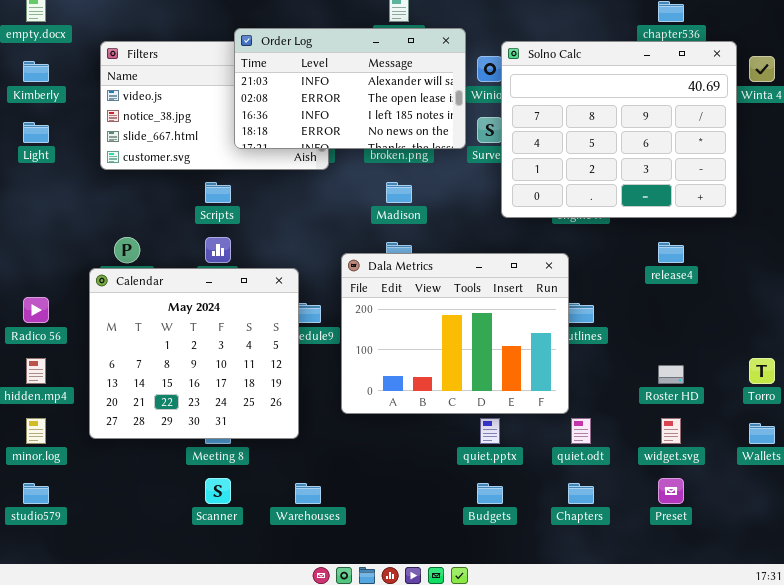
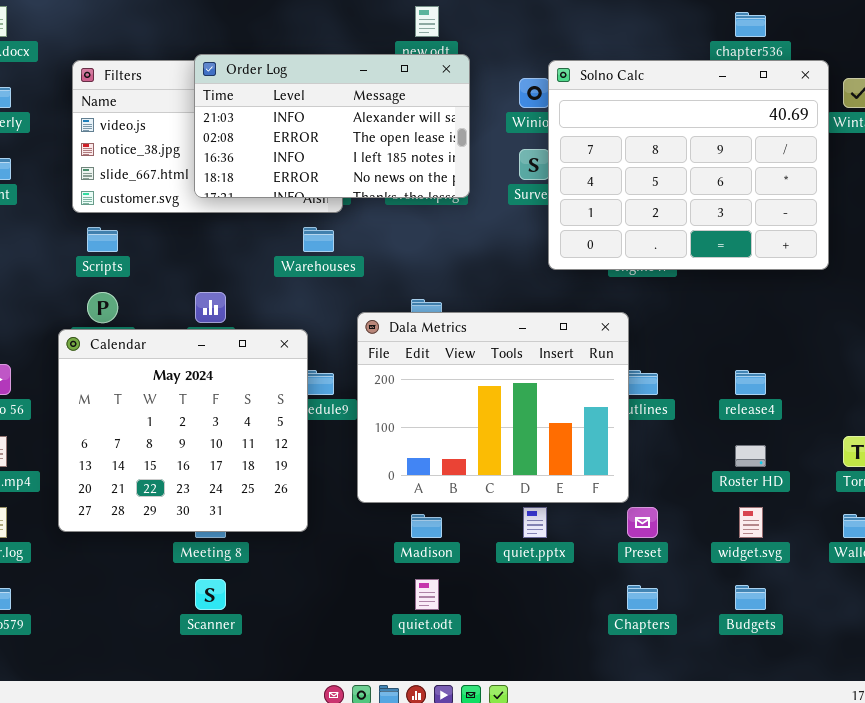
Order Log: [234,28,466,149] -> [194,54,470,198], moved
Scripts: [205,182,231,203] -> [87,227,118,252], moved
Madison: [386,182,412,203] -> [411,514,442,538], moved
release4: [658,242,684,263] -> [735,370,766,395], moved
quiet.odt: [571,418,591,444] -> [415,579,439,610], moved
Preset: [658,478,684,504] -> [627,507,658,538], moved
Warehouses: [295,483,321,504] -> [303,227,334,252], moved
Budgets: [477,483,503,504] -> [735,585,766,610], moved

